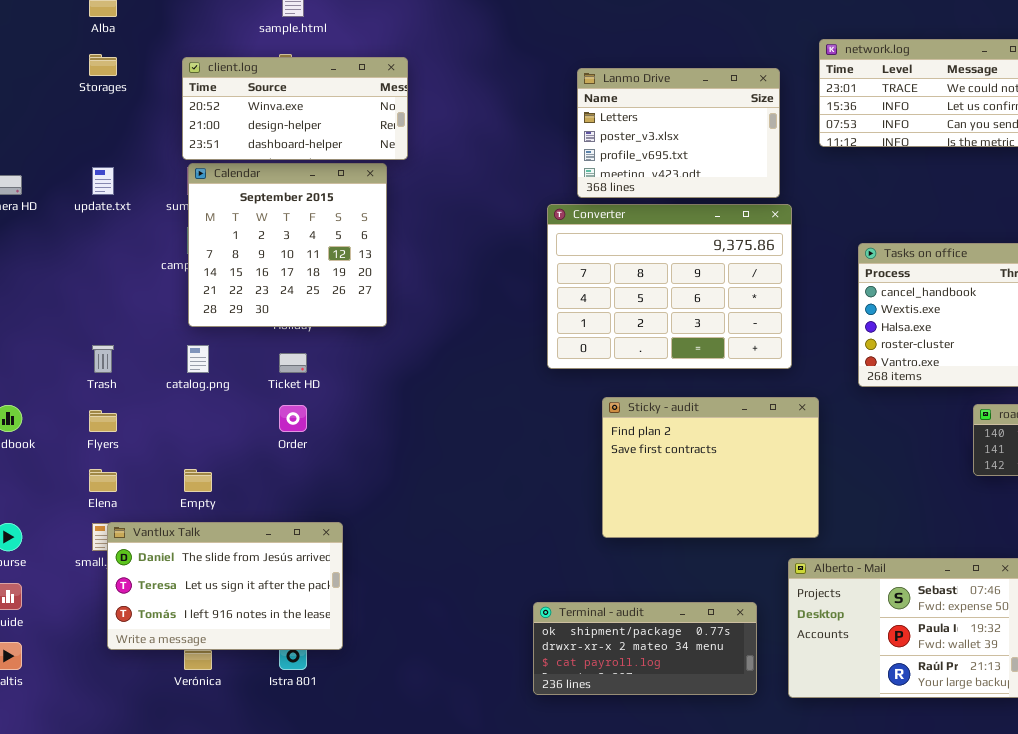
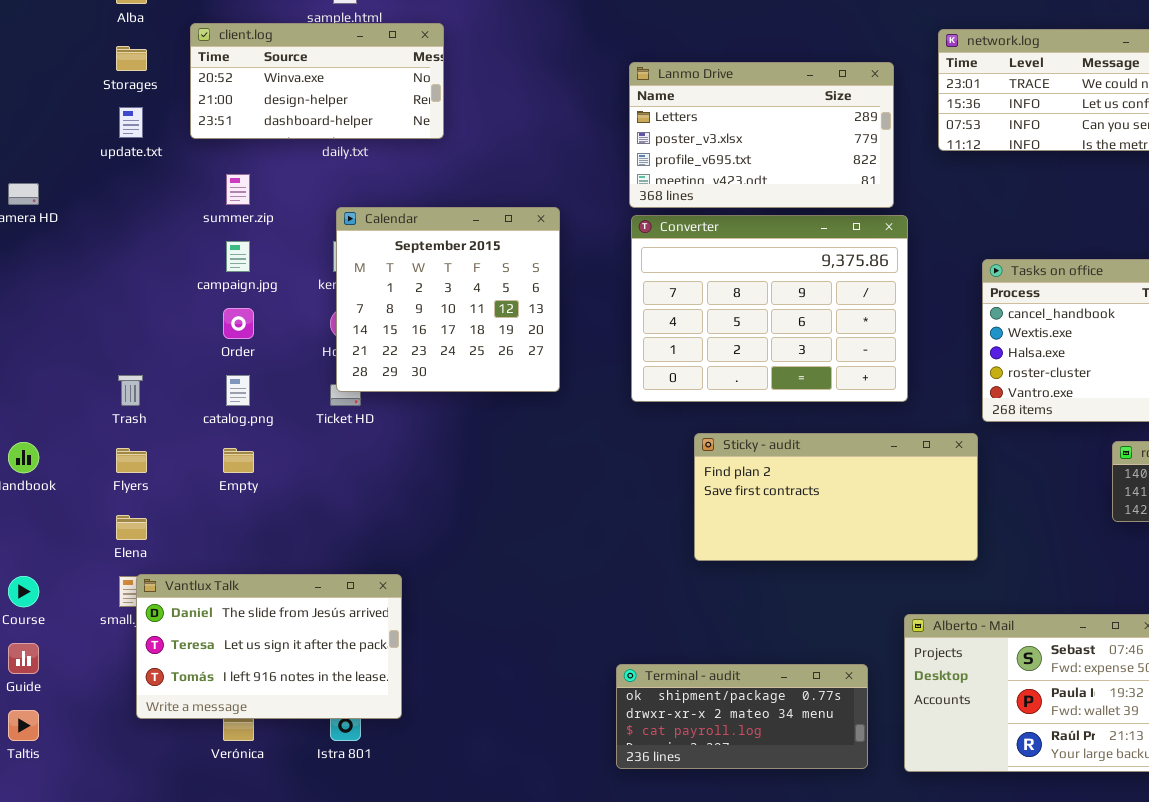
client.log: [182,57,408,160] -> [190,23,444,139], moved
Lanmo Drive: [577,68,780,198] -> [629,62,894,208], resized
Calendar: [188,163,387,327] -> [336,207,560,392], moved
update.txt: [92,167,114,195] -> [119,107,143,138], moved
Sticky - audit: [602,397,819,538] -> [694,433,978,561], resized
Order: [279,405,307,432] -> [223,308,254,339], moved
Empty: [184,469,212,492] -> [223,448,254,473], moved

